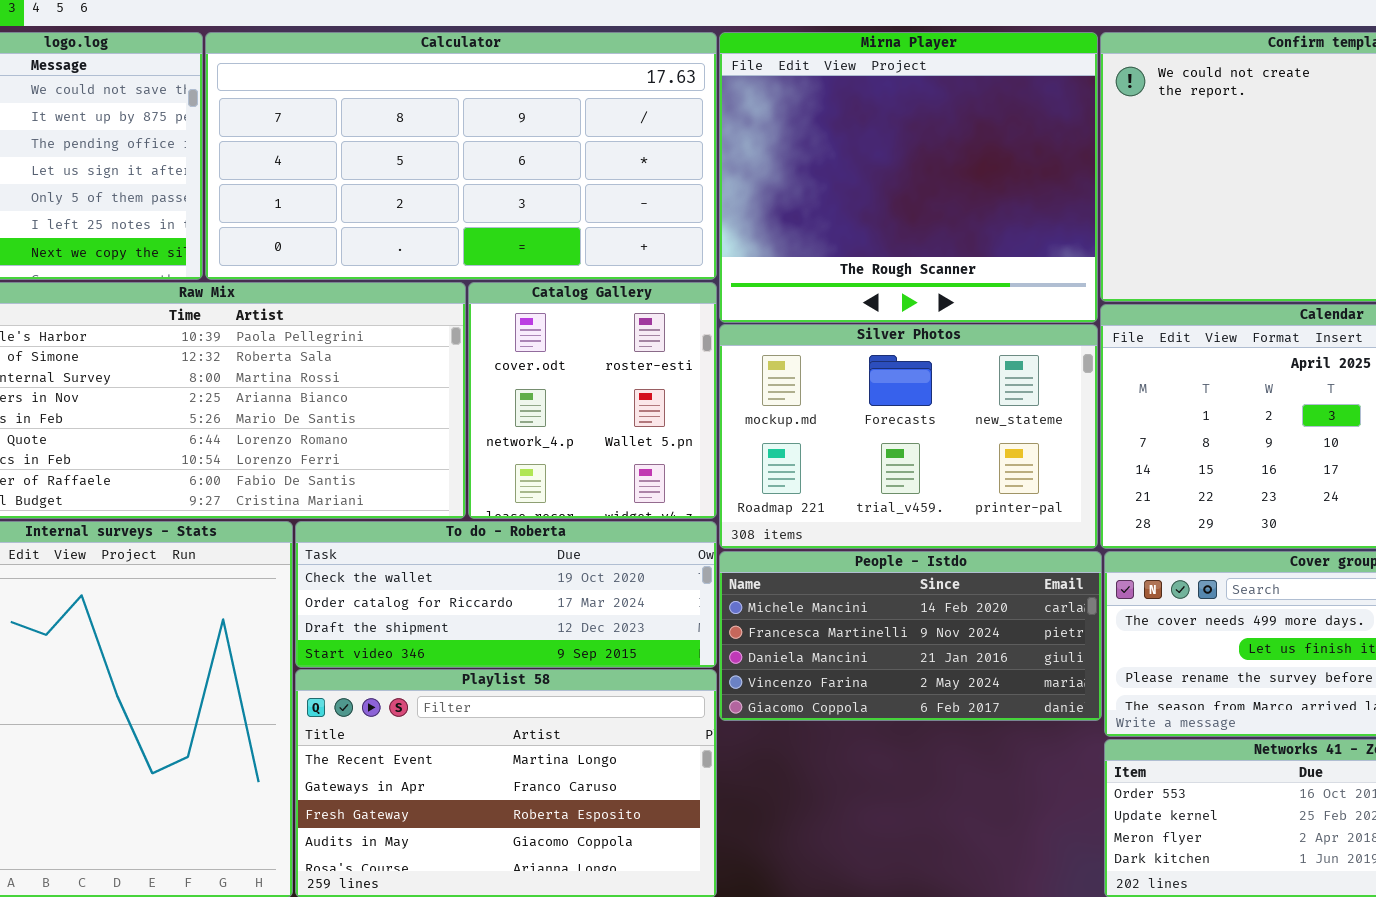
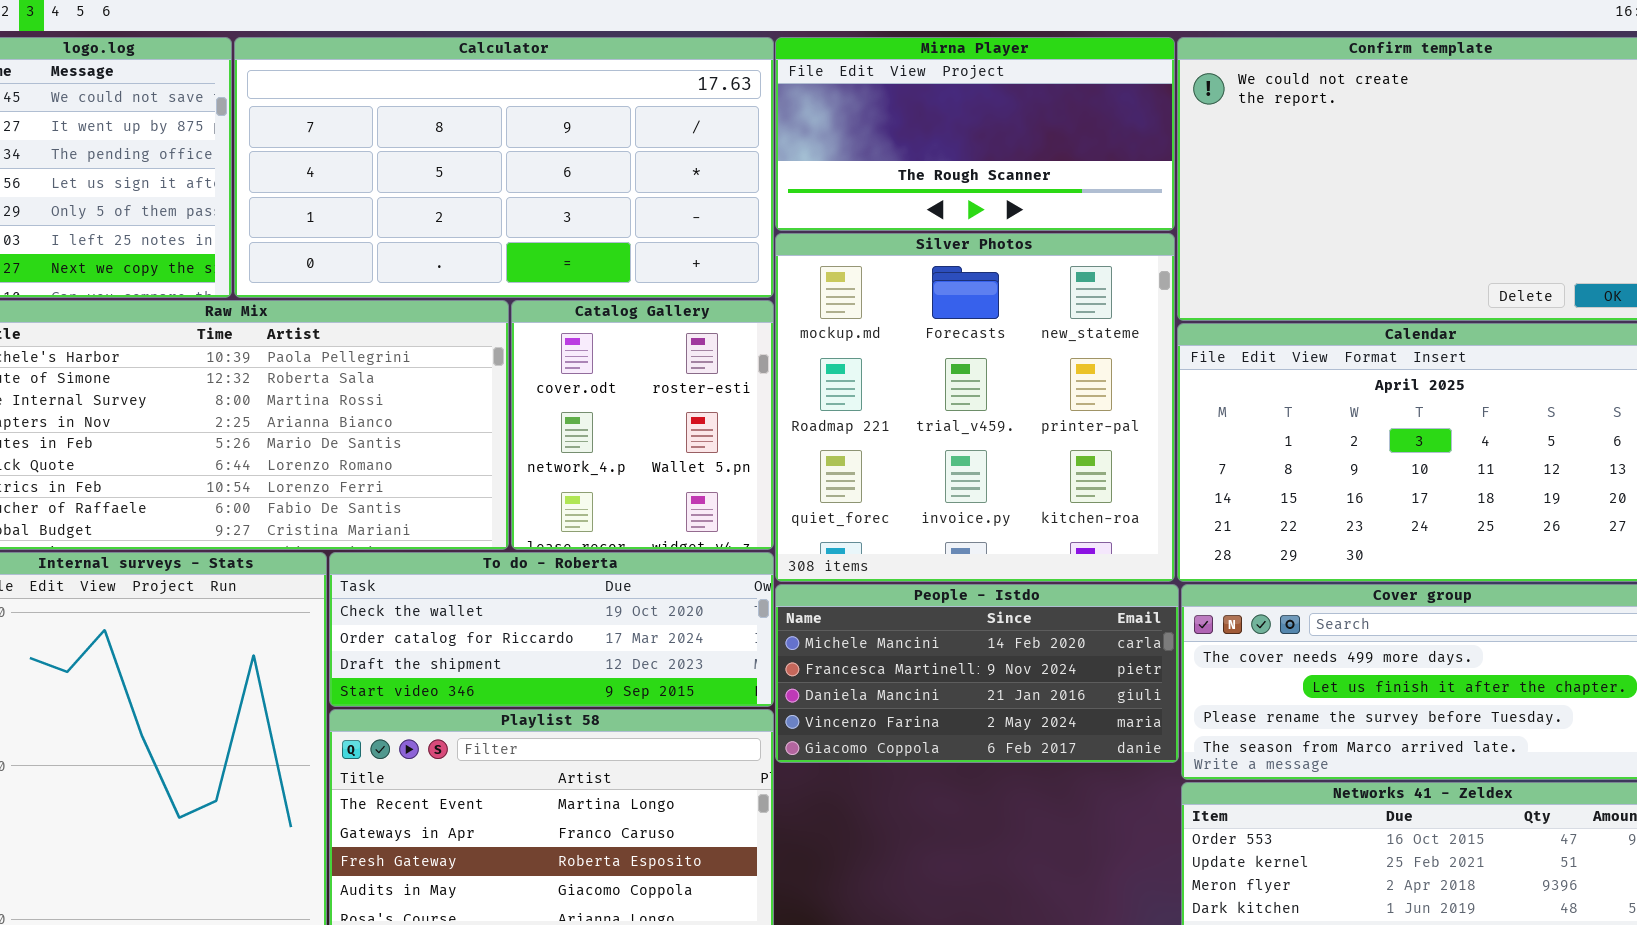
Mirna Player: [719,32,1098,323] -> [775,37,1175,231], resized
Silver Photos: [719,324,1098,549] -> [775,233,1175,582], resized

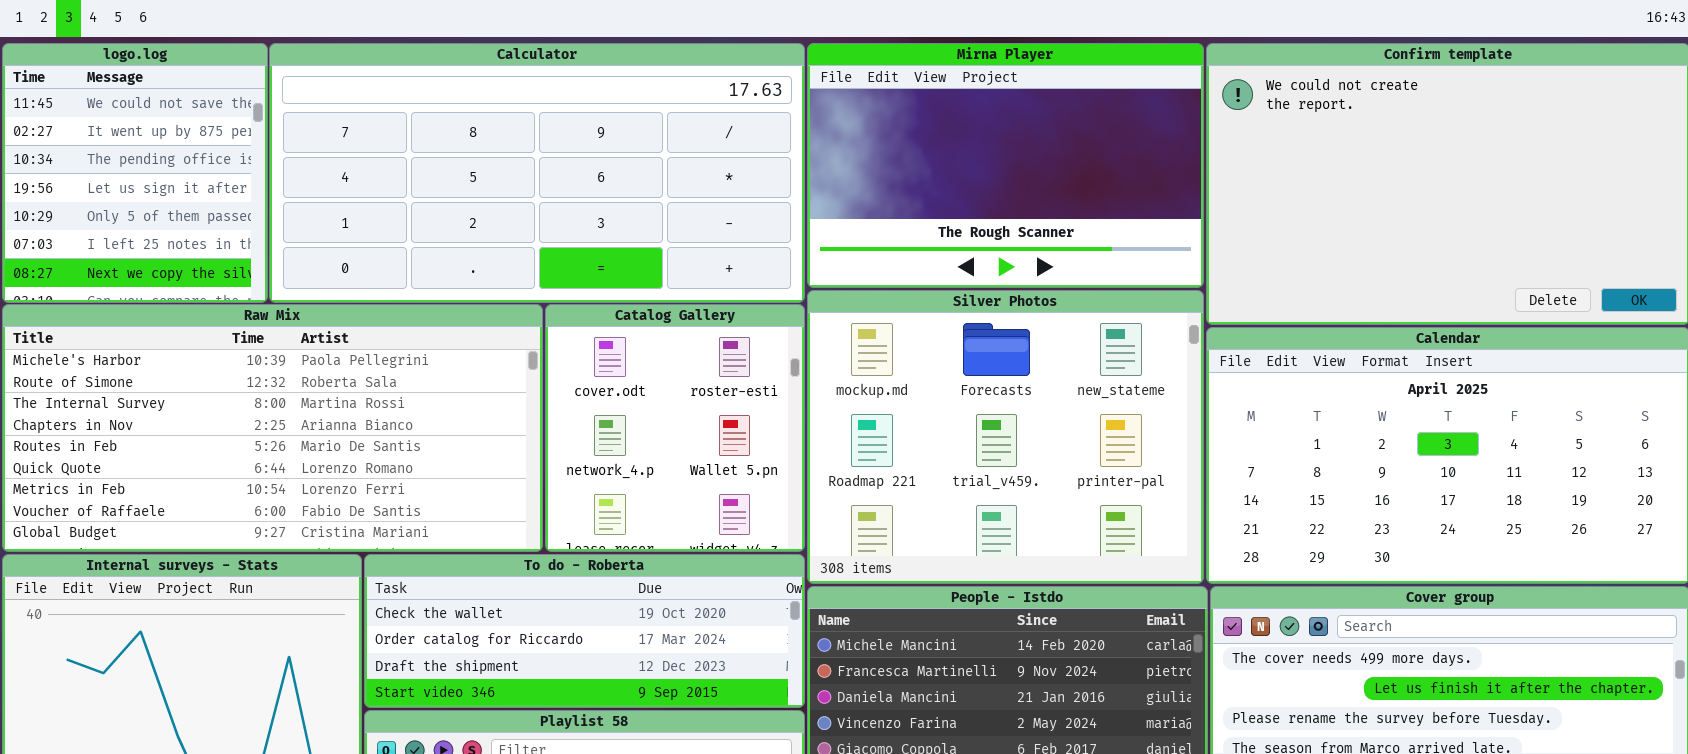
Mirna Player: [775,37,1175,231] -> [807,43,1204,288], resized
Silver Photos: [775,233,1175,582] -> [807,290,1204,584], resized

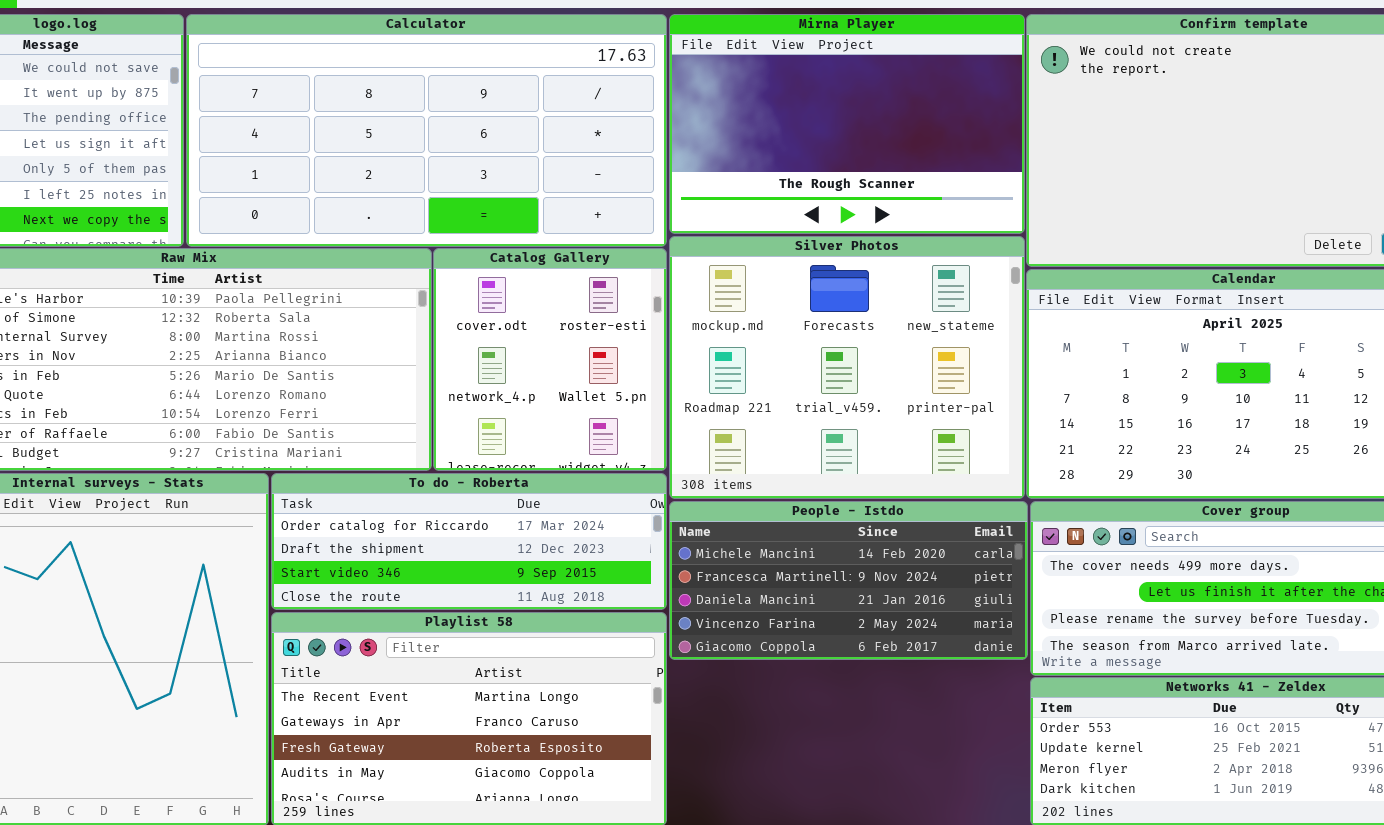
To do - Roberta: [364,554,805,708] -> [271,473,667,610], scrolled down 1 row

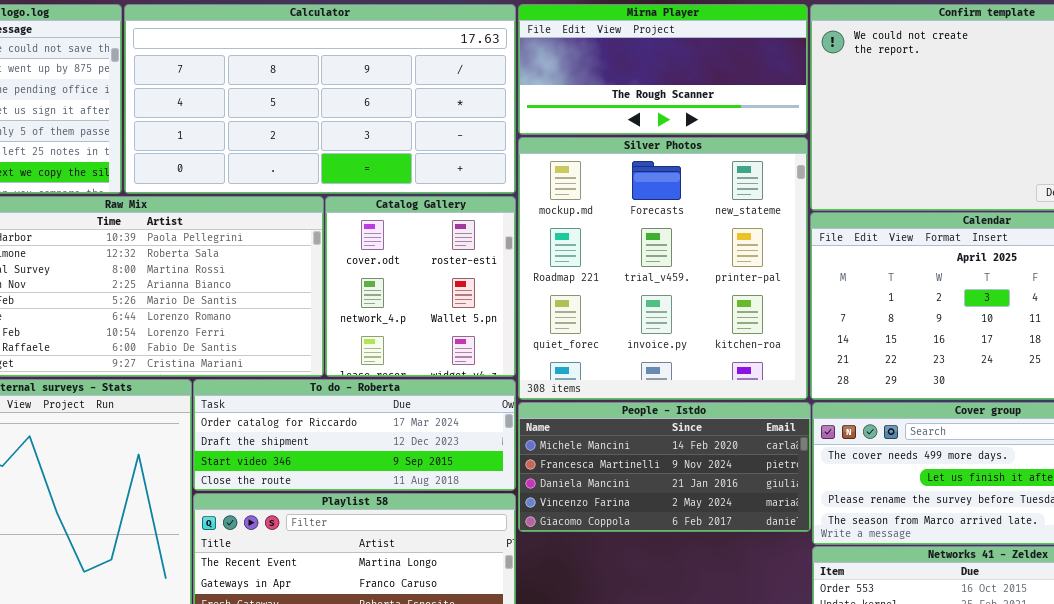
Mirna Player: [669,14,1025,234] -> [518,4,808,135], resized
Silver Photos: [669,236,1025,499] -> [518,137,808,400], resized

